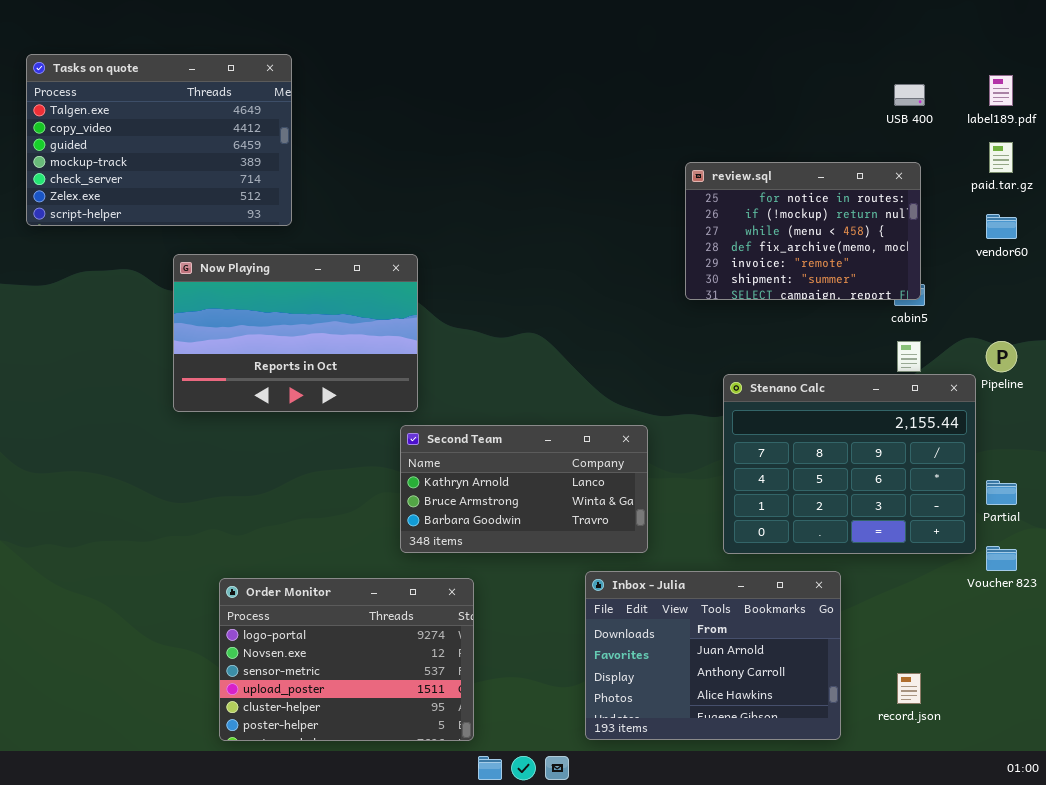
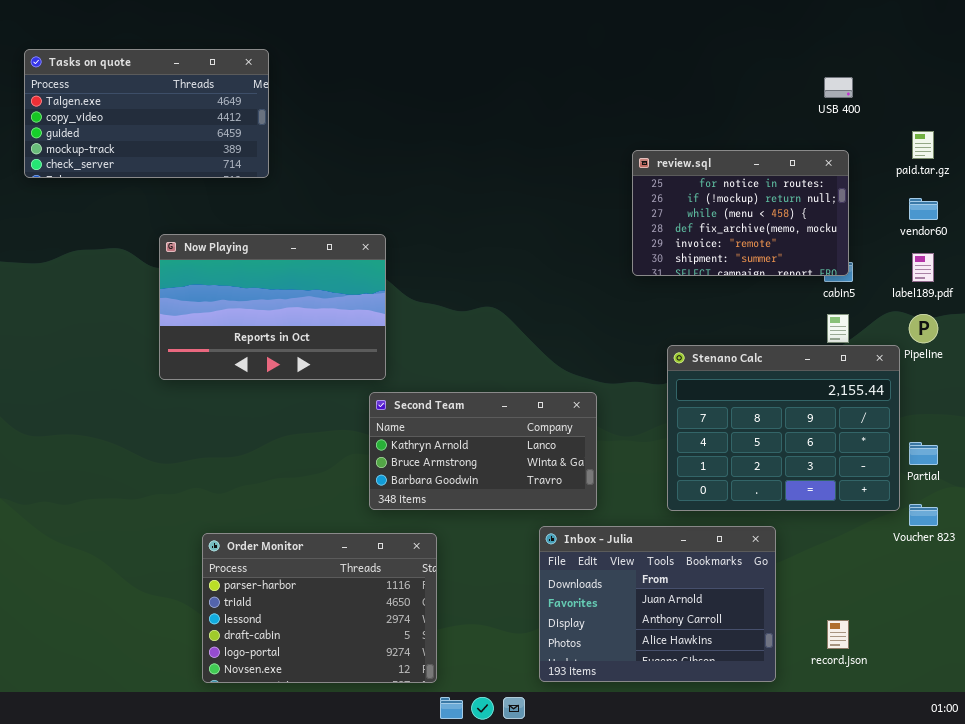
Tasks on quote: [26,54,292,226] -> [24,49,269,178], resized
label189.pdf: [989,75,1013,106] -> [912,253,934,282], moved
Order Monitor: [219,578,474,741] -> [202,533,437,683], scrolled up 4 rows

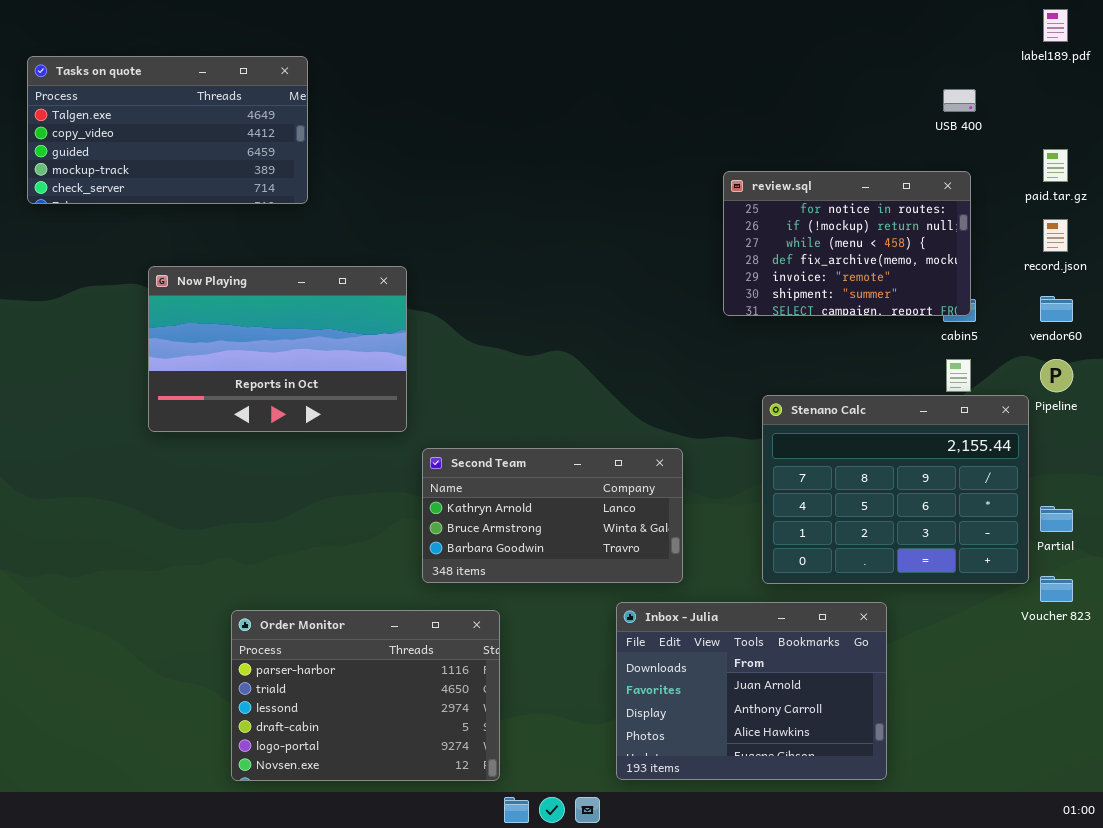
vendor60: [909,198,938,220] -> [1040,296,1073,322], moved
Now Playing: [159,234,386,380] -> [148,266,407,432], moved
label189.pdf: [912,253,934,282] -> [1043,9,1068,42], moved
record.json: [827,620,849,649] -> [1043,219,1068,252], moved

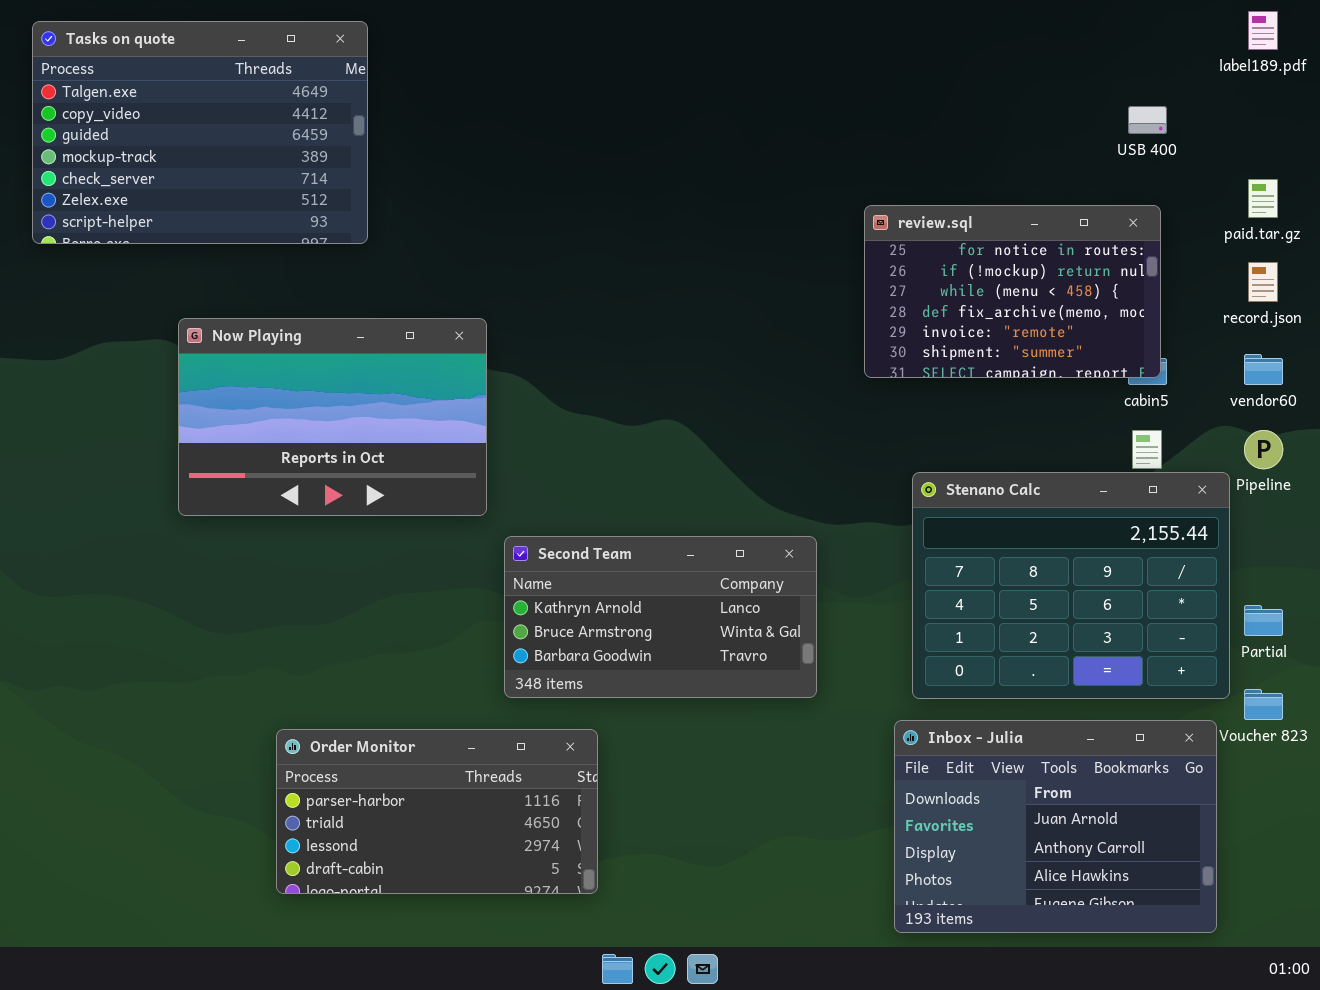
Tasks on quote: [27,56,308,204] -> [32,21,368,244], resized
Inbox - Julia: [616,602,887,780] -> [894,720,1217,933], moved
Order Monitor: [231,610,500,781] -> [276,729,598,894], resized

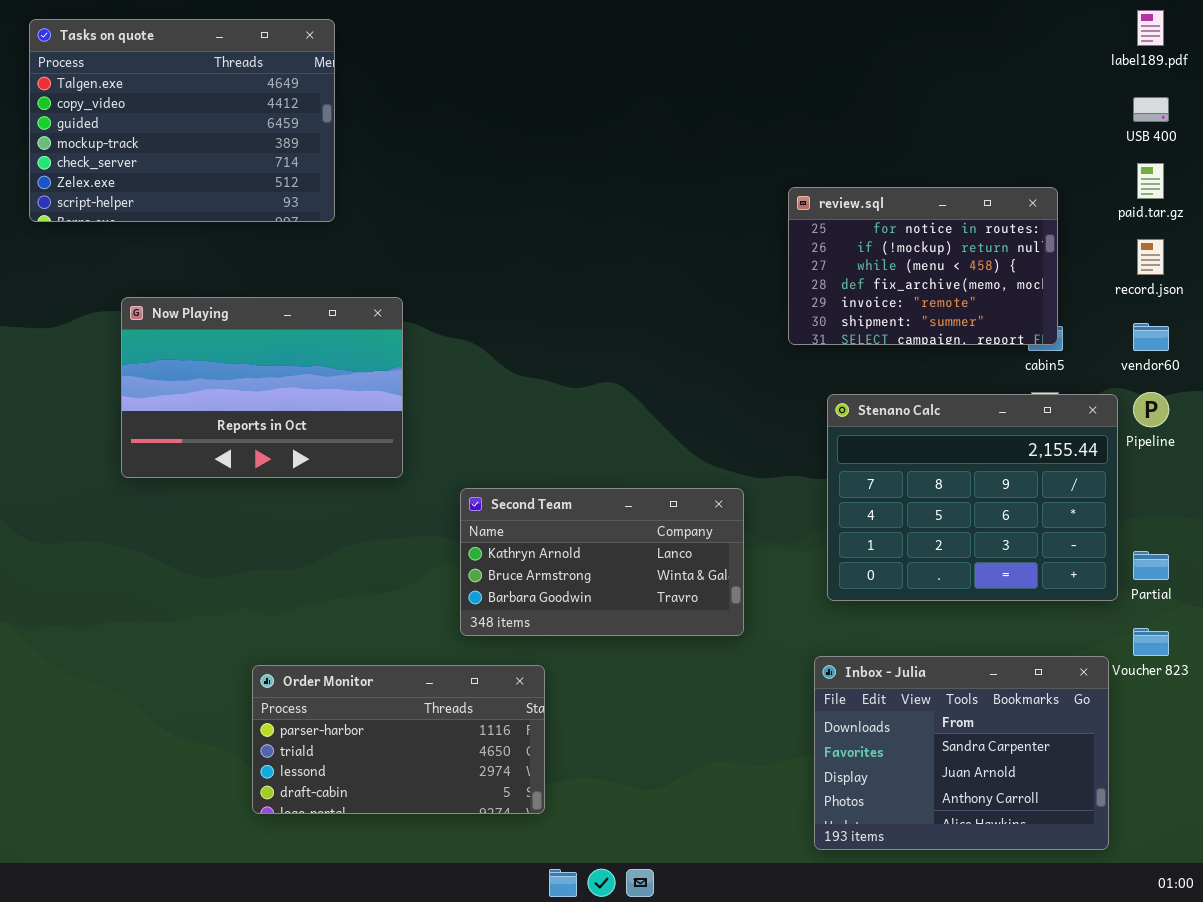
USB 400: [1128,106,1167,134] -> [1133,97,1169,122], moved
Now Playing: [178,318,487,516] -> [121,297,403,478], moved
Stenano Calc: [912,472,1230,699] -> [827,394,1118,601], moved
Inbox - Julia: [894,720,1217,933] -> [814,656,1109,850], scrolled up 1 row

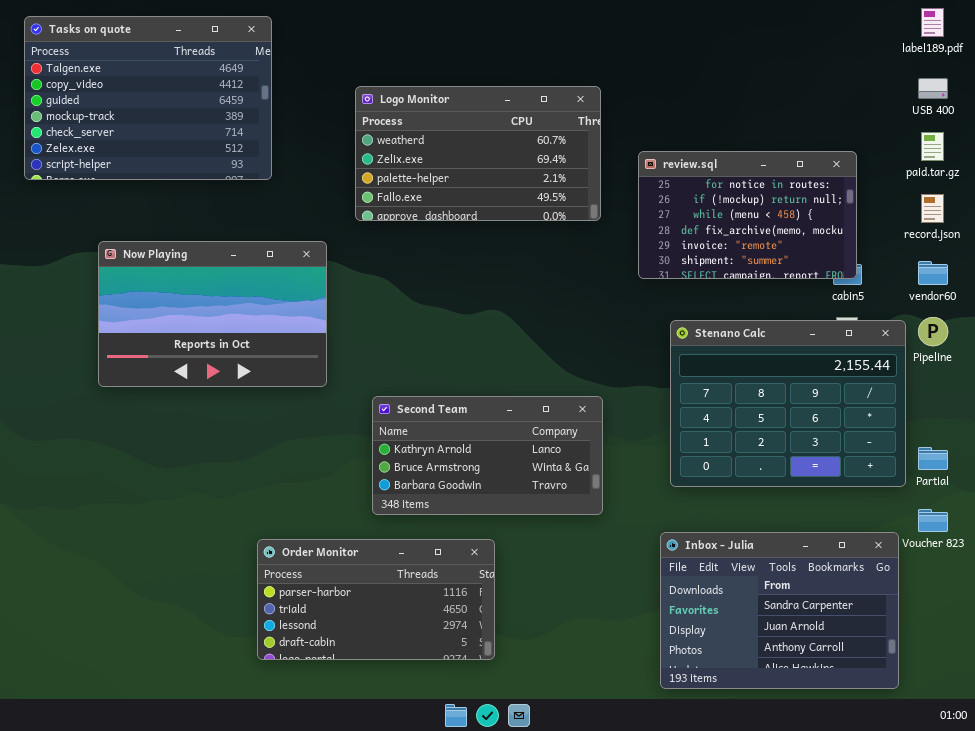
Logo Monitor: none -> [355,86,601,221], opened
Order Monitor: [252,665,545,814] -> [257,539,495,660], moved

